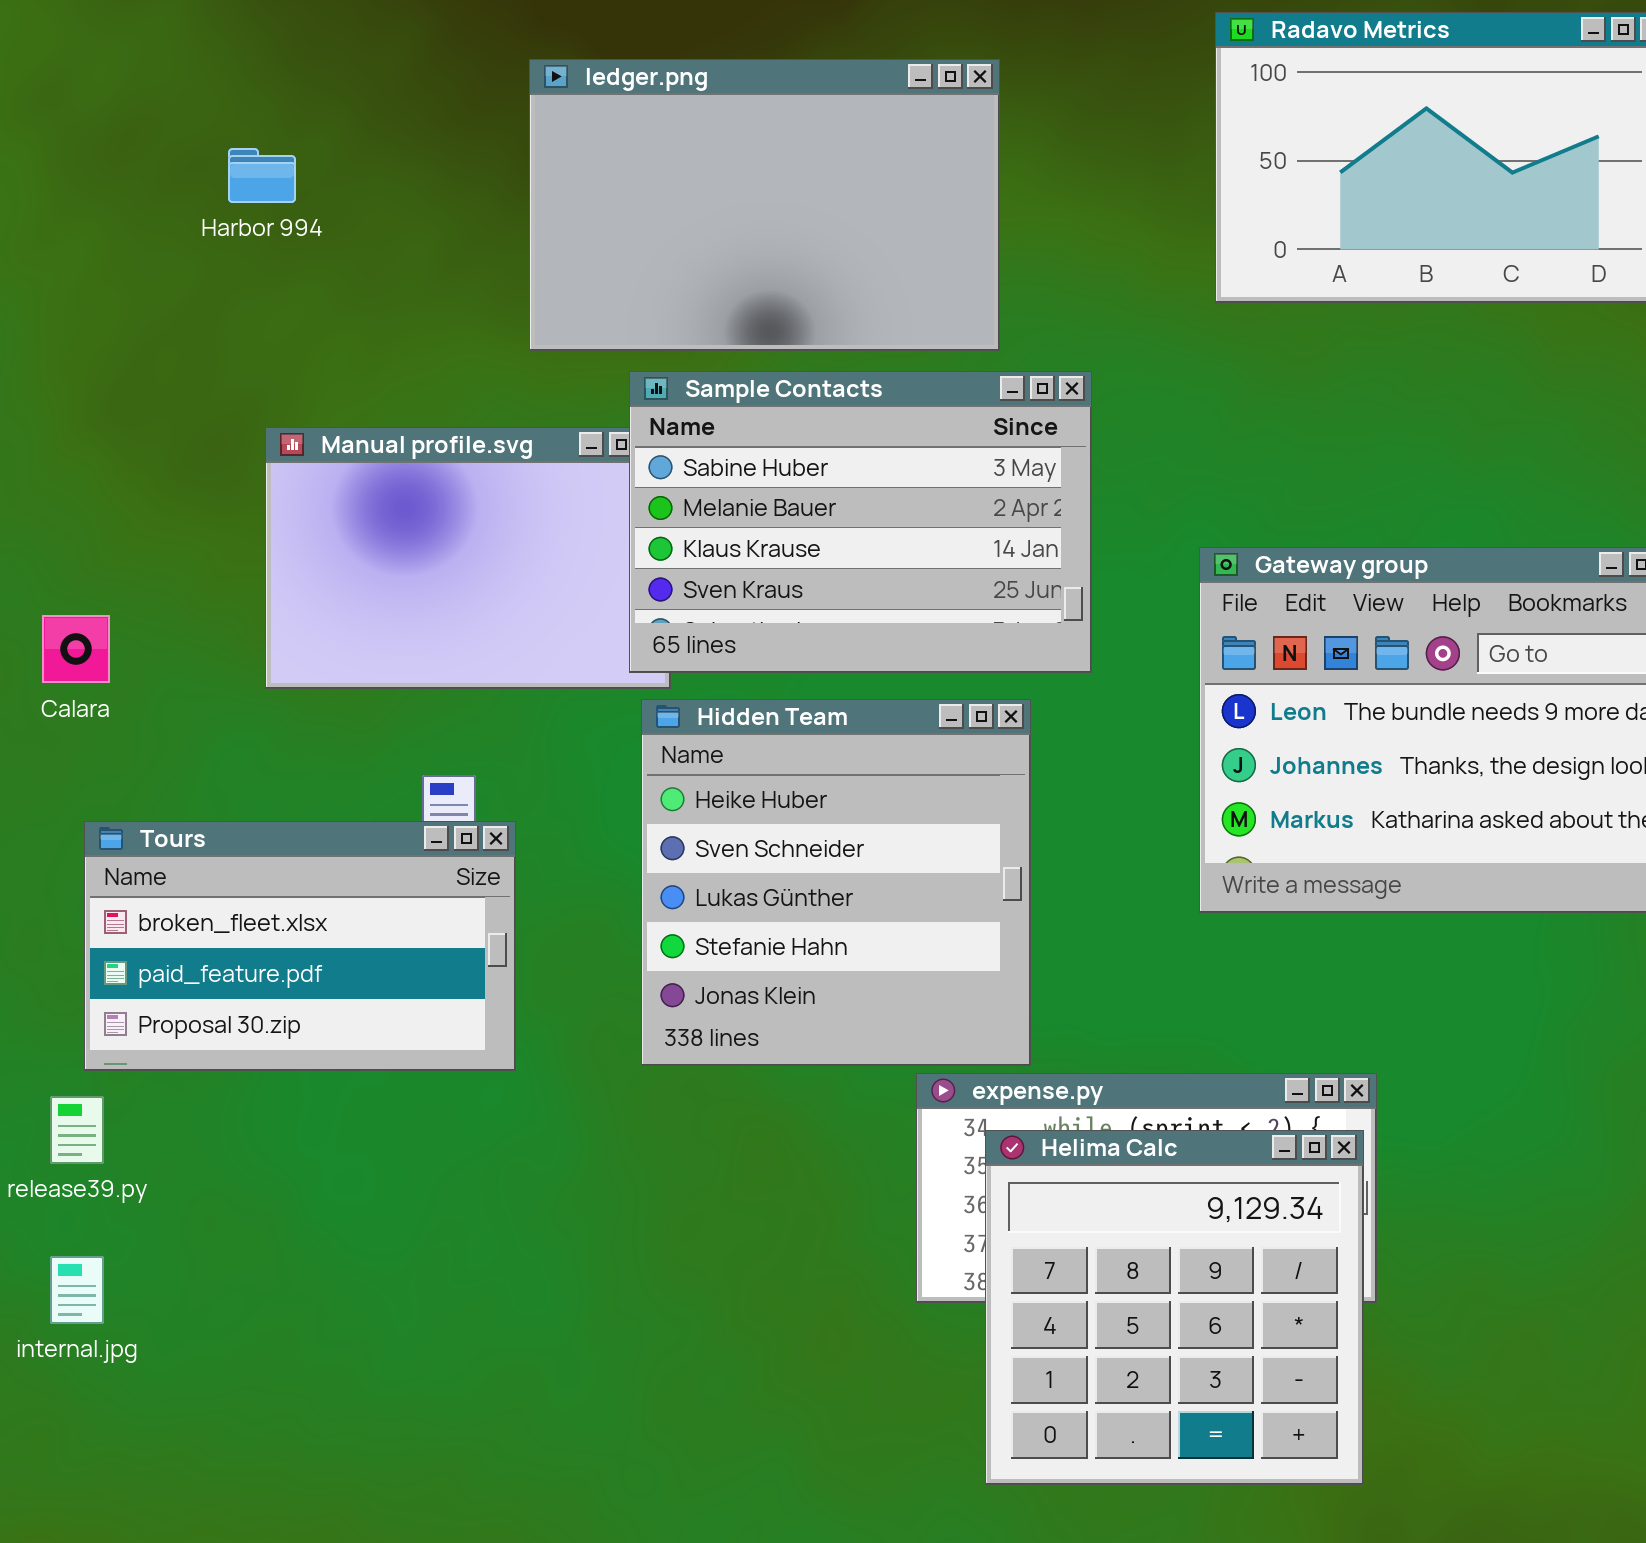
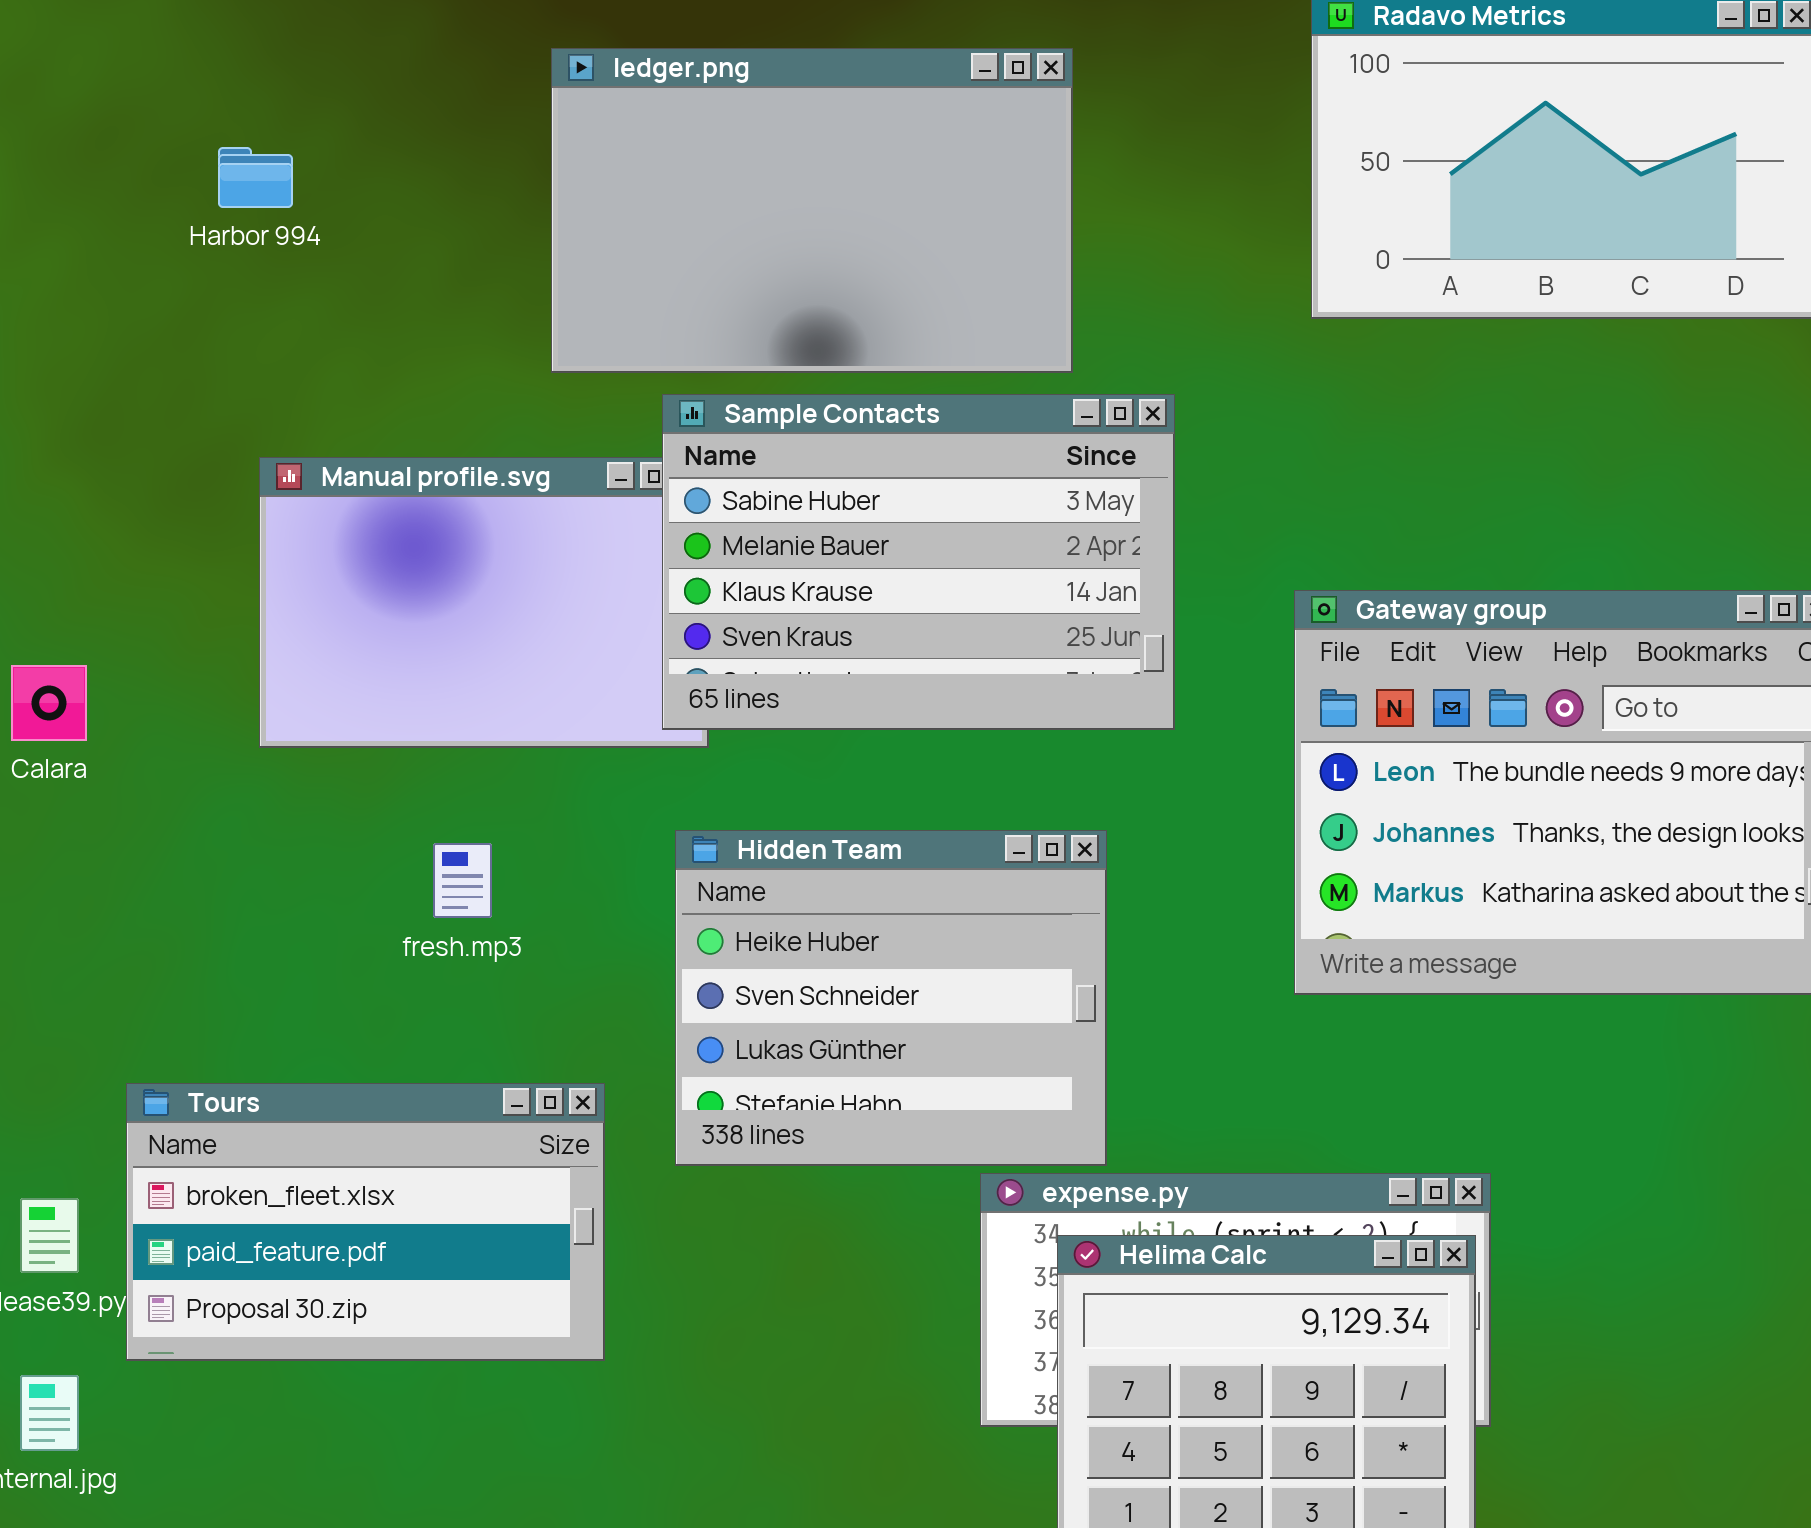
Hidden Team: [641,699,1031,1066] -> [675,830,1107,1166], resized
Tours: [84,821,516,1071] -> [126,1083,605,1361], moved

